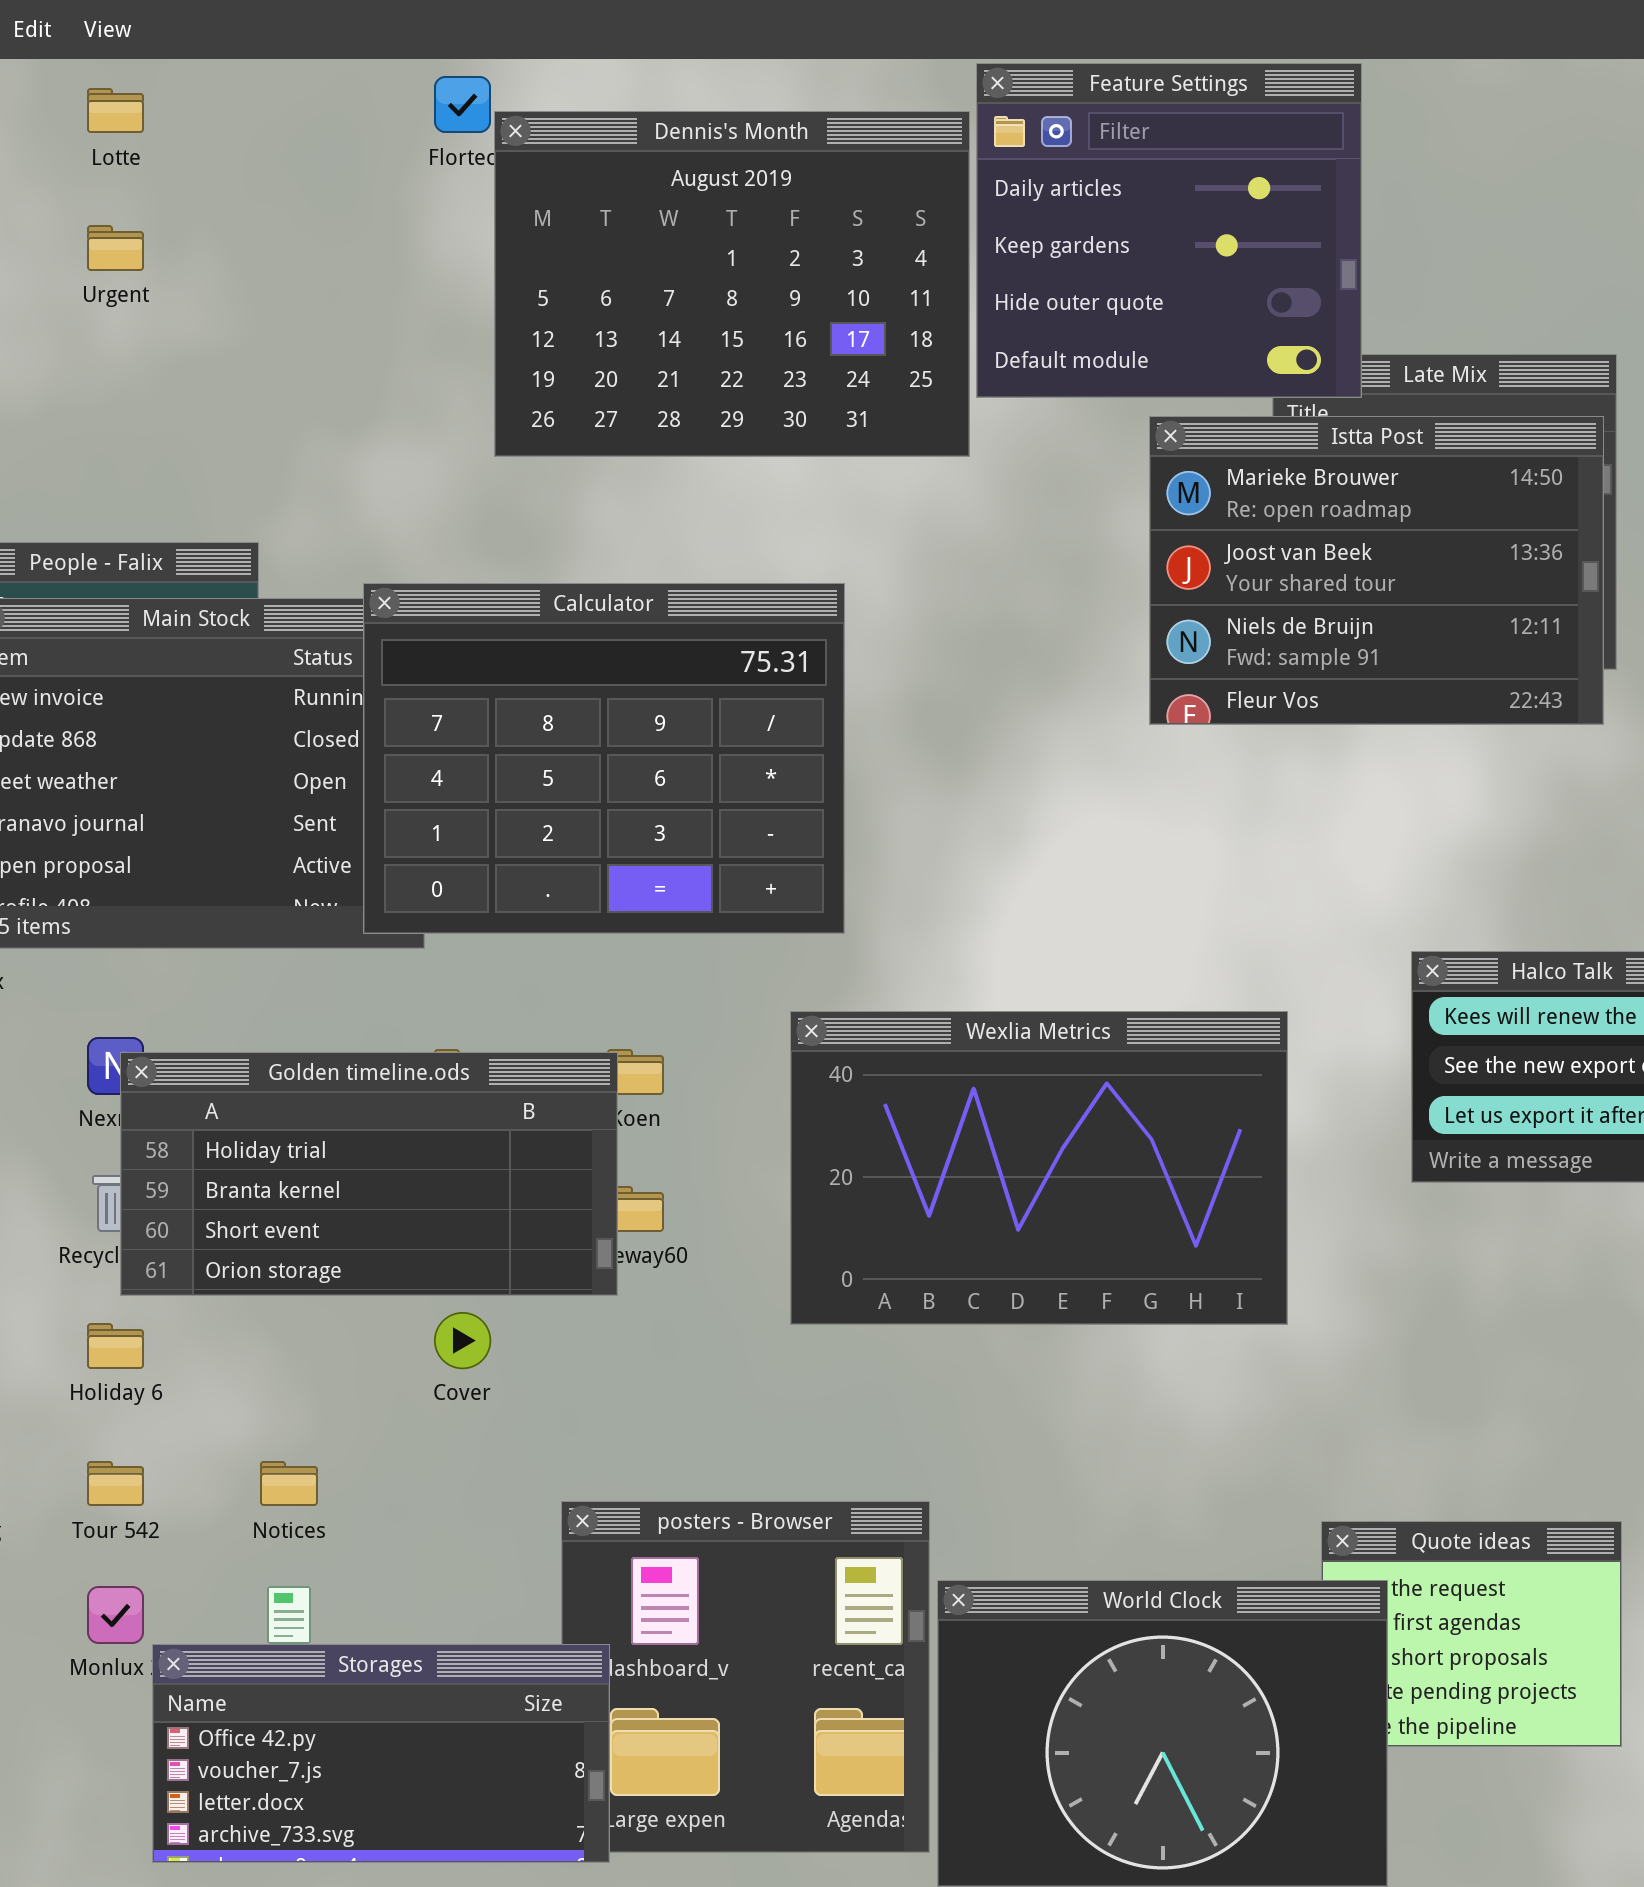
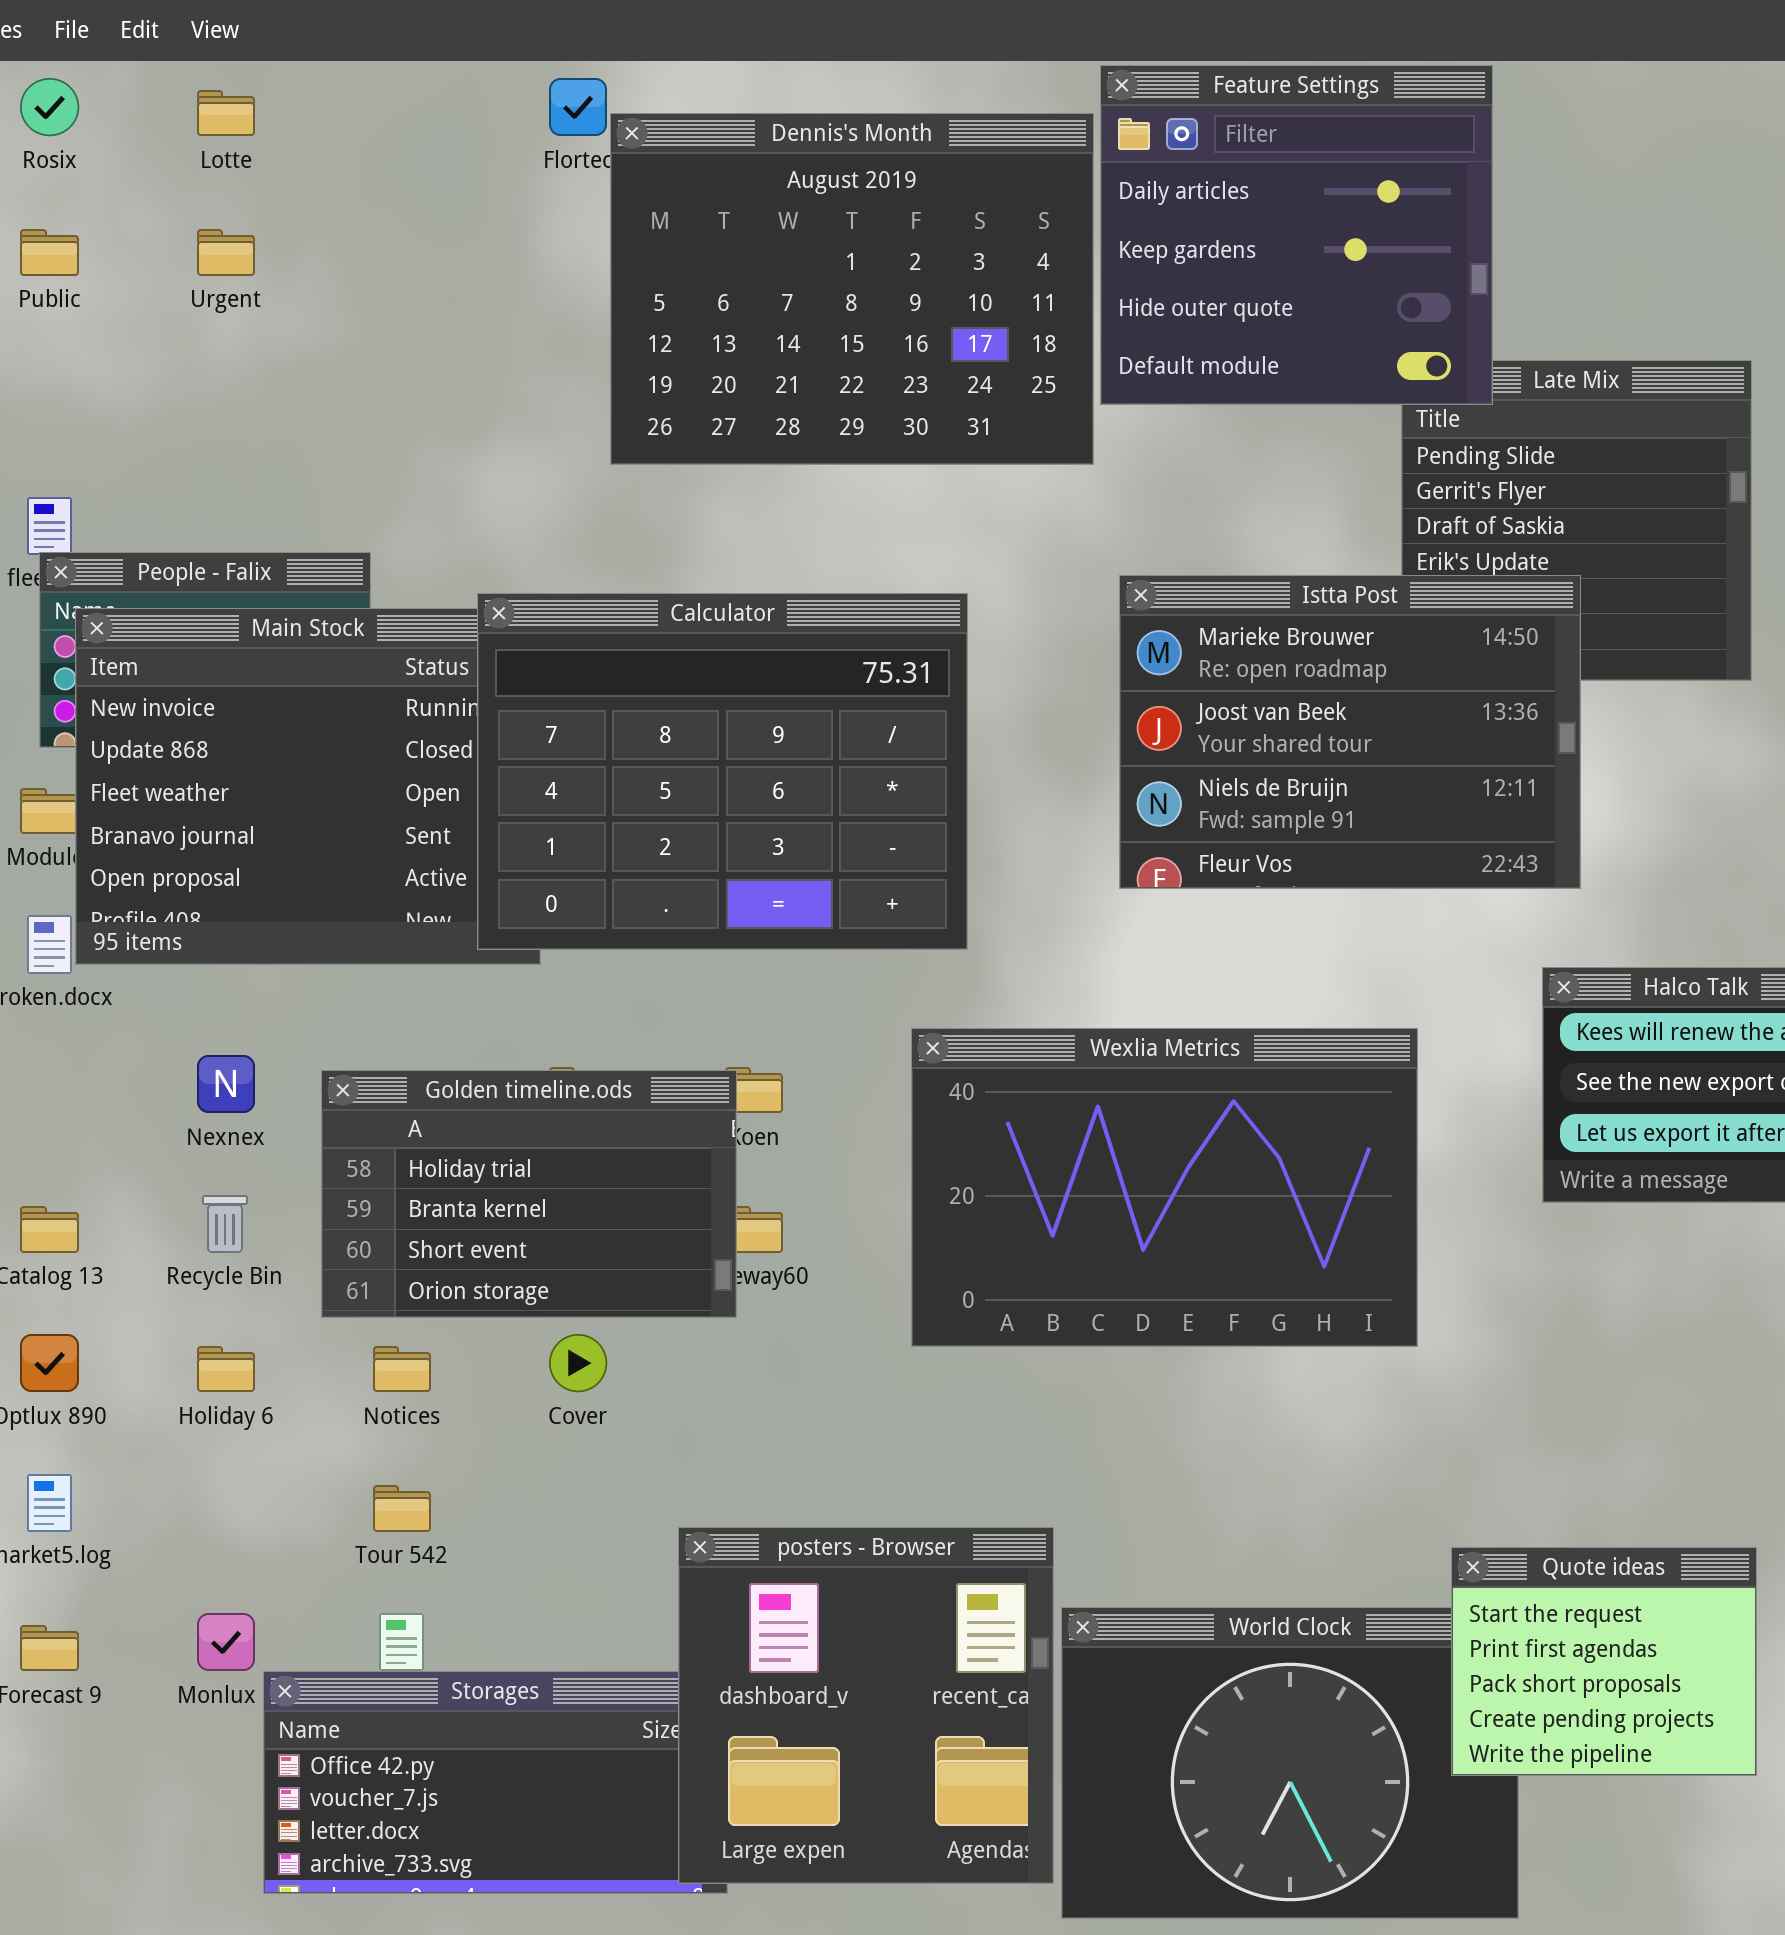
Istta Post: [1149,416,1604,725] -> [1119,575,1581,889], moved
Golden timeline.ods: [120,1052,618,1296] -> [321,1070,737,1318], resized
Tour 542: [87,1461,144,1506] -> [373,1485,431,1532], moved
Notices: [260,1461,318,1506] -> [373,1346,431,1392], moved
posters - Browser: [561,1501,930,1853] -> [678,1527,1054,1884], raised
Quote ideas: [1321,1521,1622,1747] -> [1451,1547,1757,1776], raised

